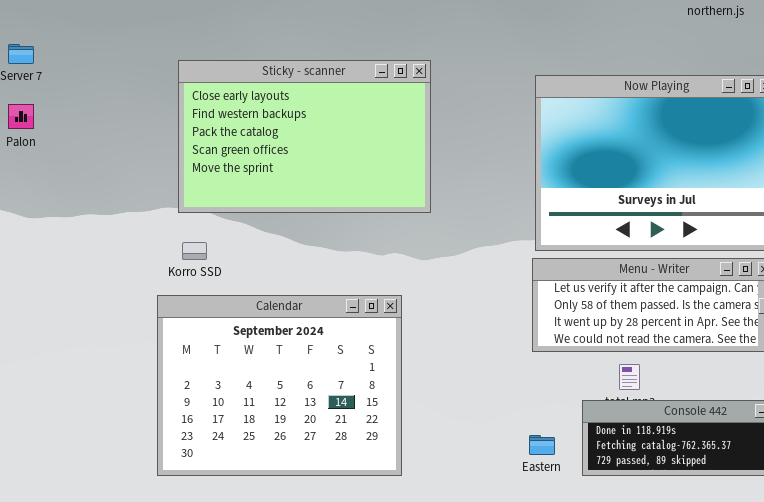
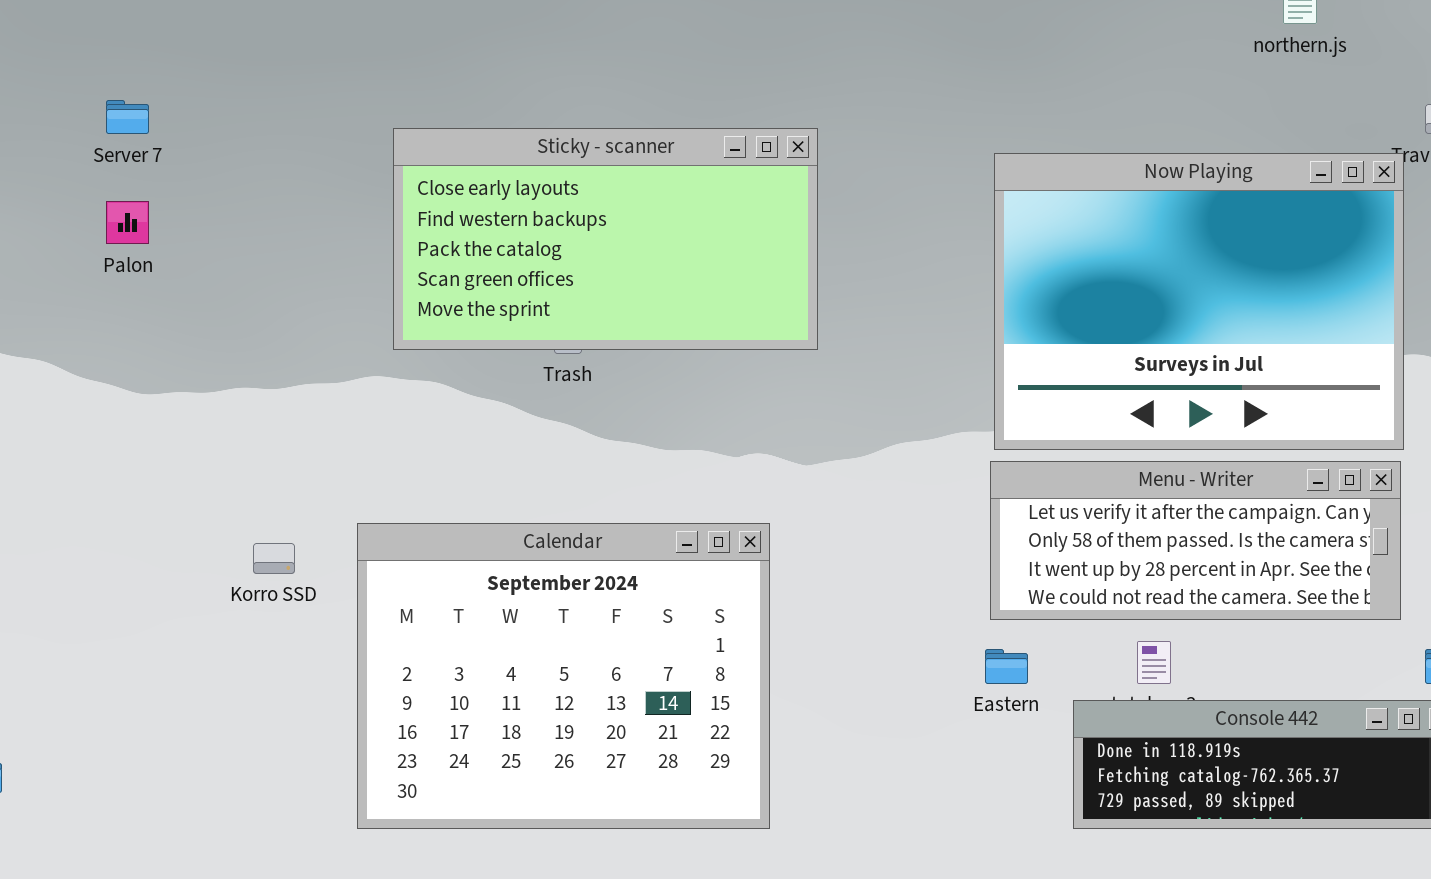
Sticky - scanner: [178,60,431,213] -> [393,128,818,350], resized
Korro SSD: [182,242,207,260] -> [253,543,295,574], moved
Eastern: [529,435,555,455] -> [985,649,1028,684], moved

